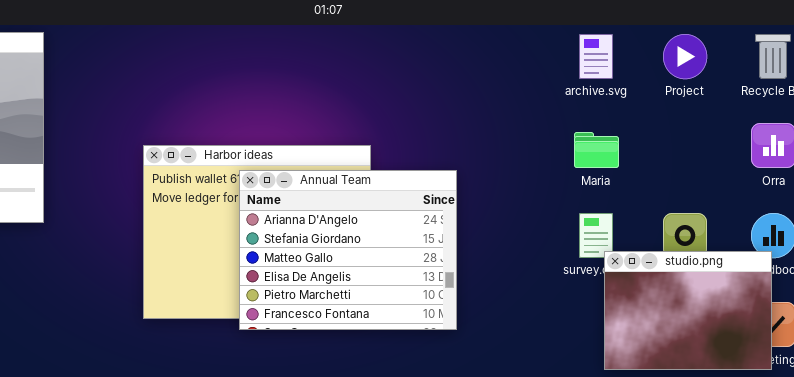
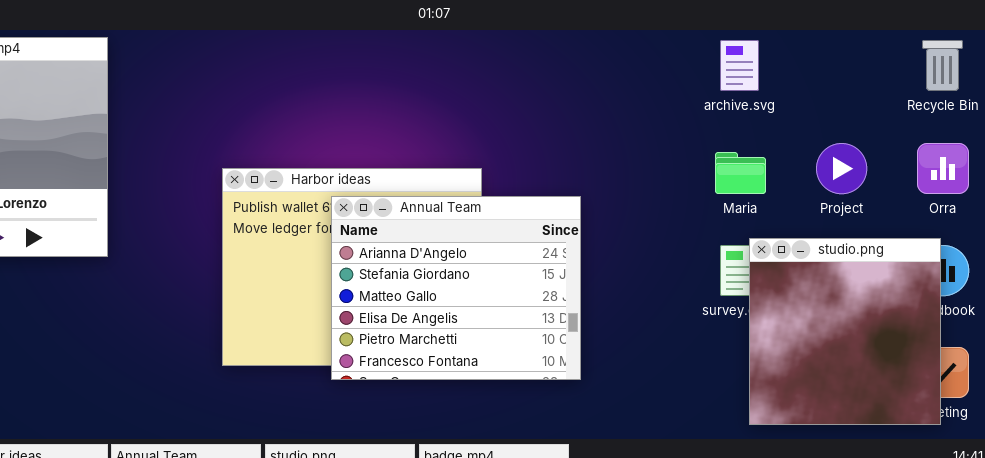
Project: [663,34,707,79] -> [816,143,867,194], moved
studio.png: [604,251,772,370] -> [749,238,941,425], resized

